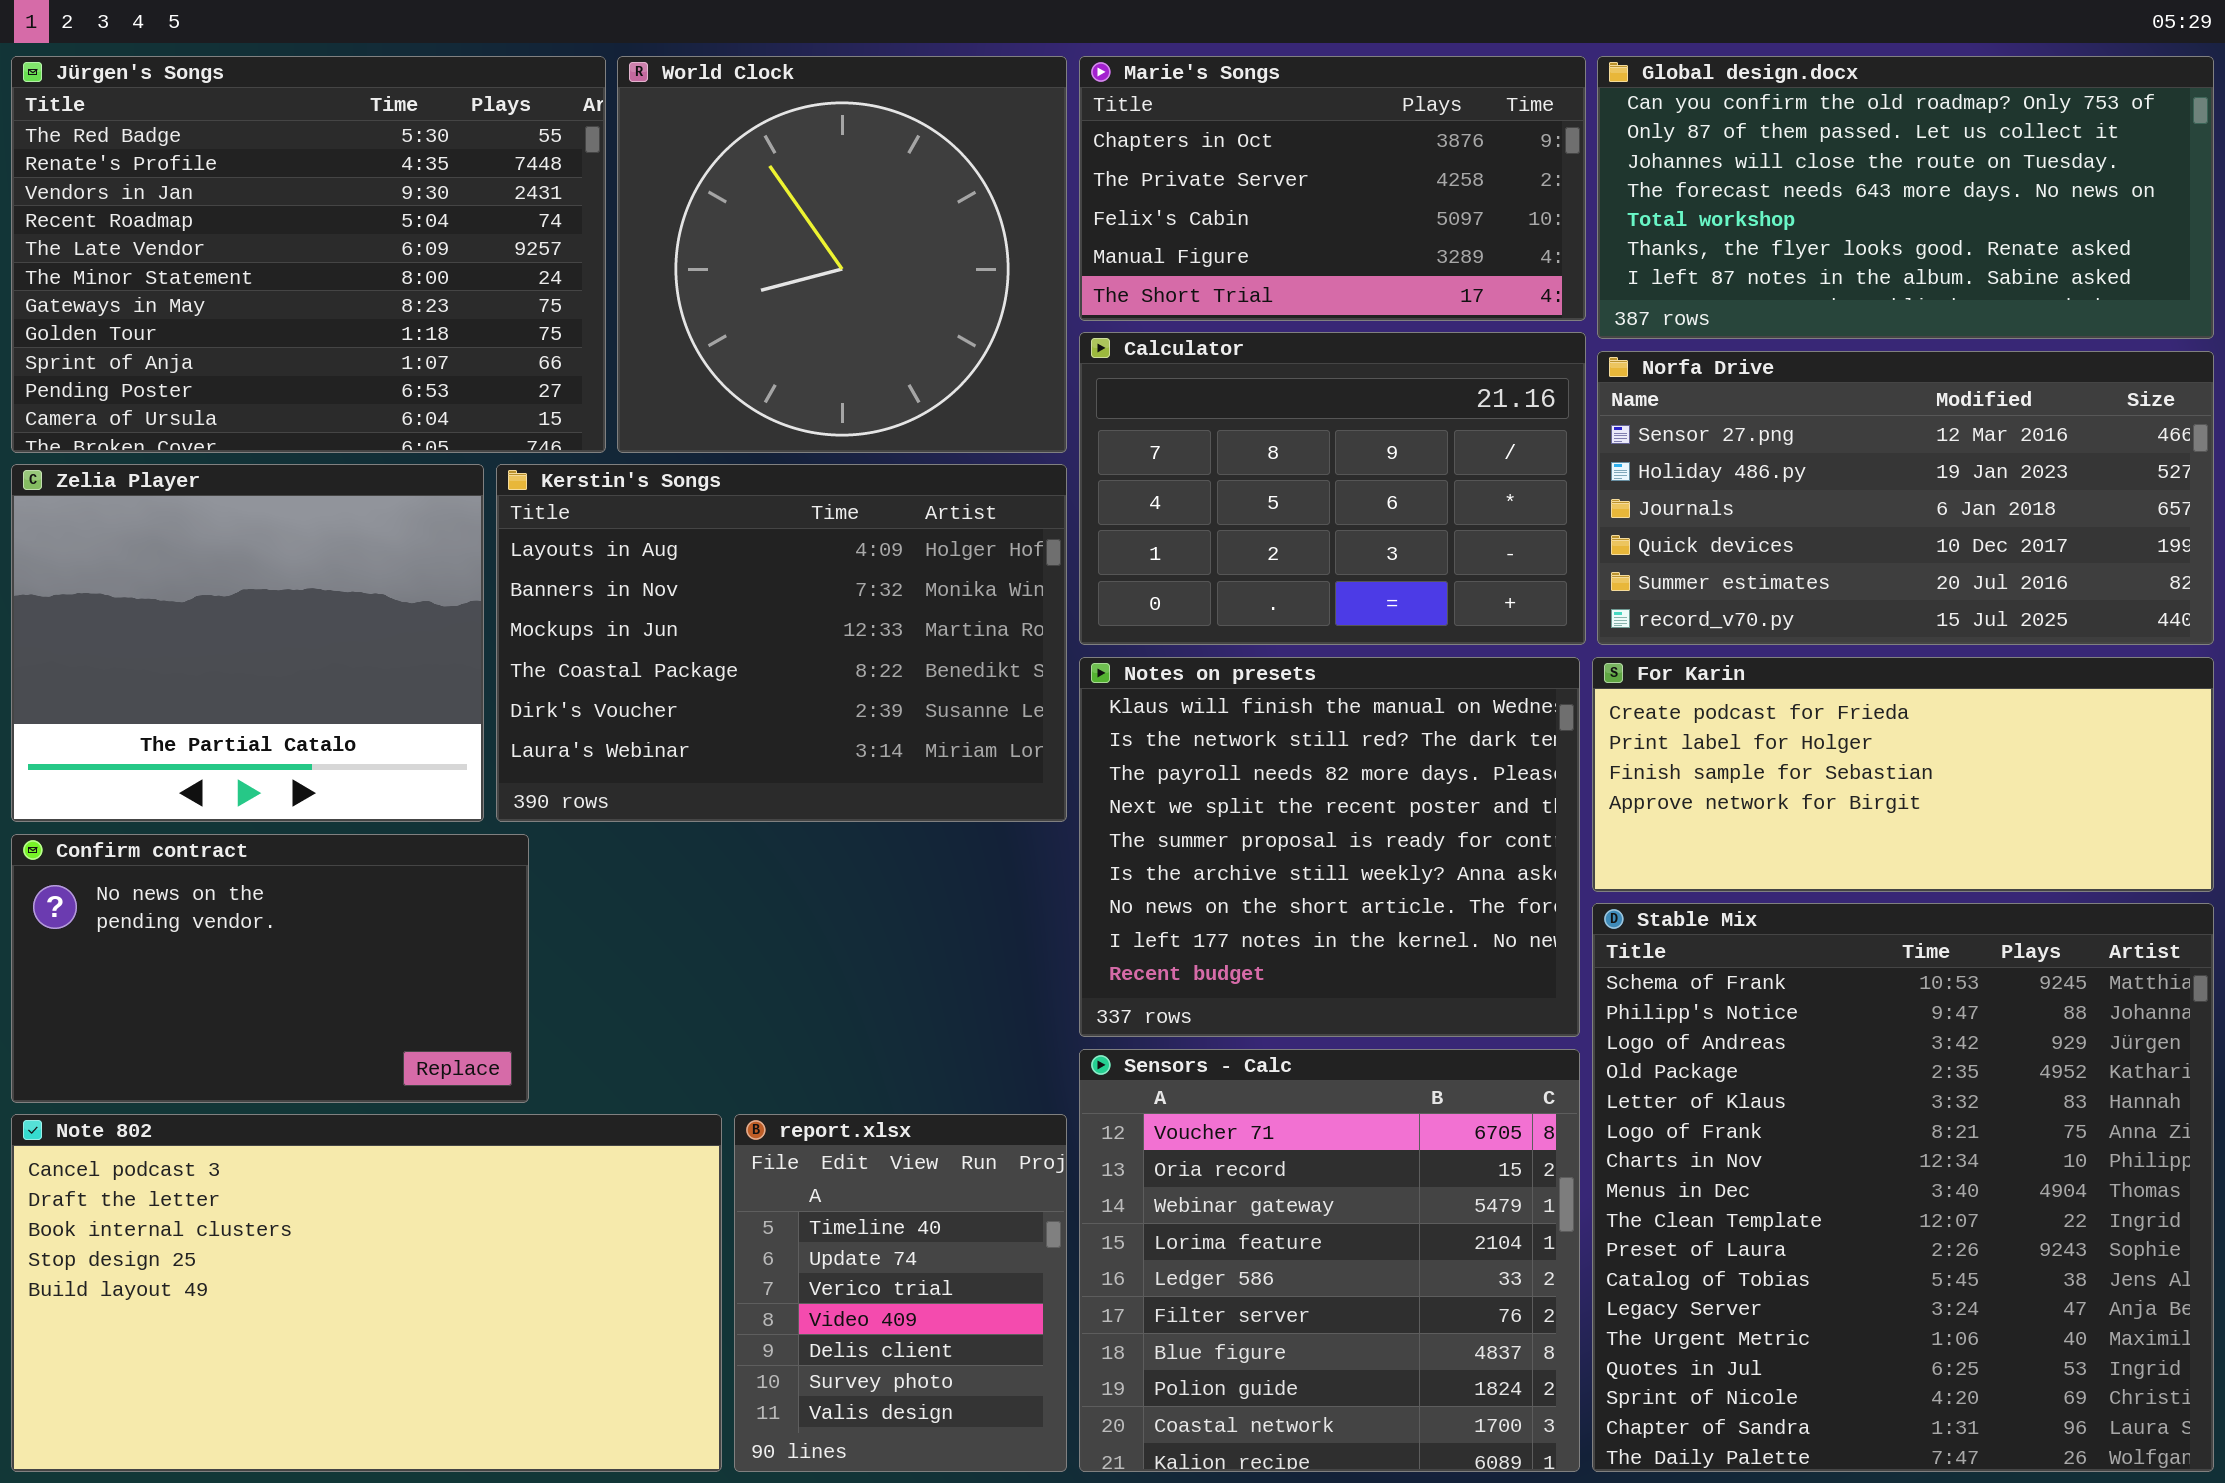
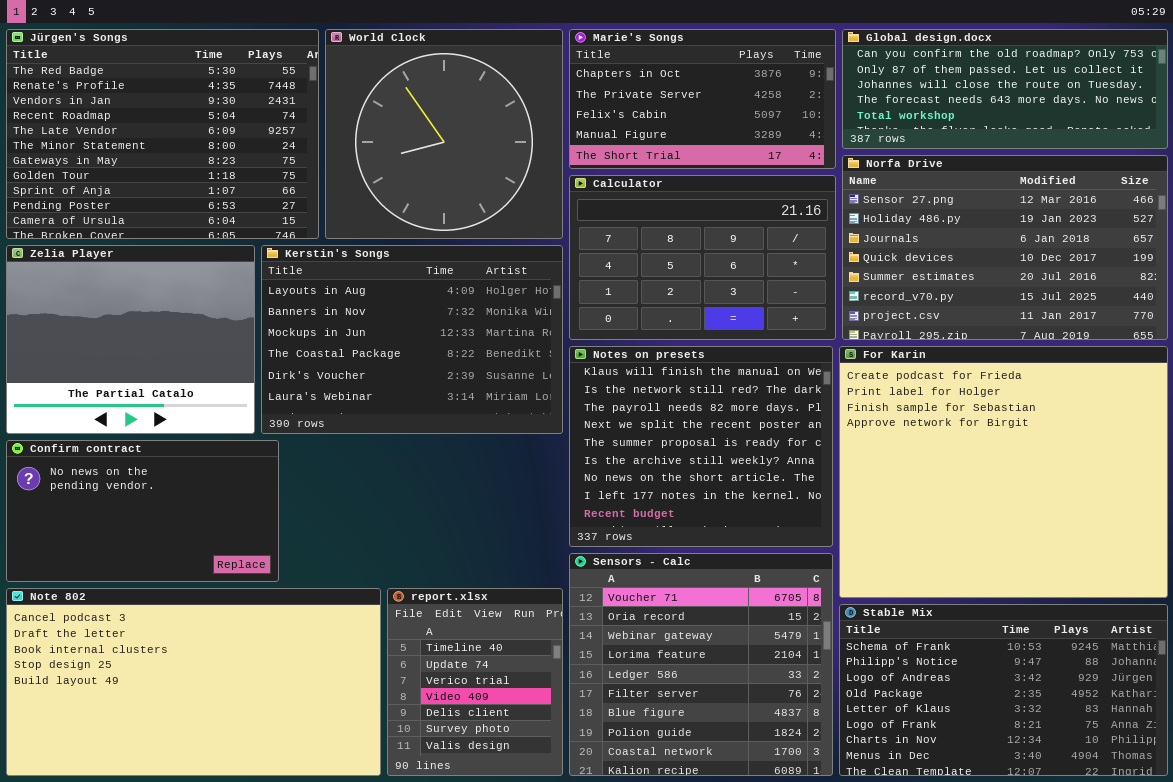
Global design.docx: [1597,56,2214,339] -> [842,29,1168,149], resized
Norfa Drive: [1597,351,2214,645] -> [842,155,1168,340], resized
For Karin: [1592,657,2214,892] -> [839,346,1168,598], resized
Stable Mix: [1592,903,2214,1472] -> [839,604,1168,776], resized

